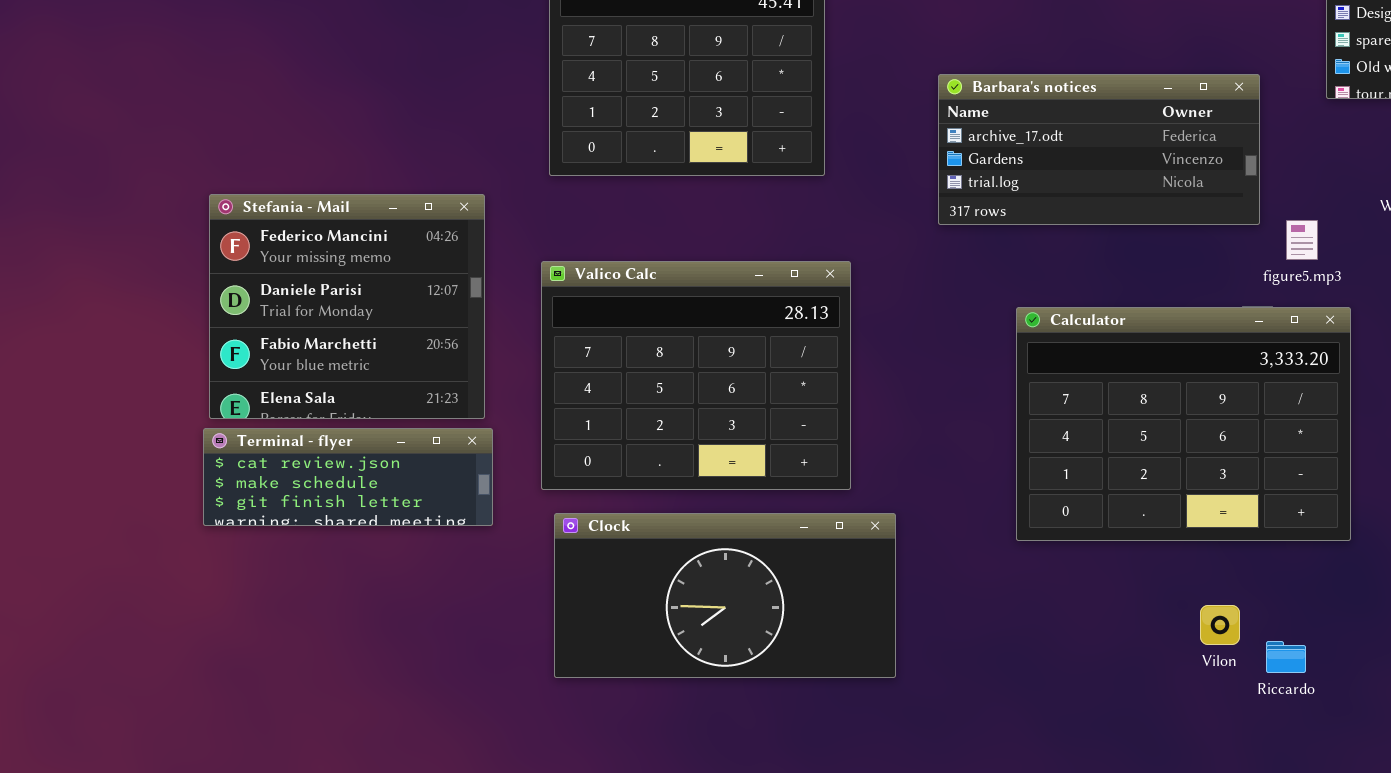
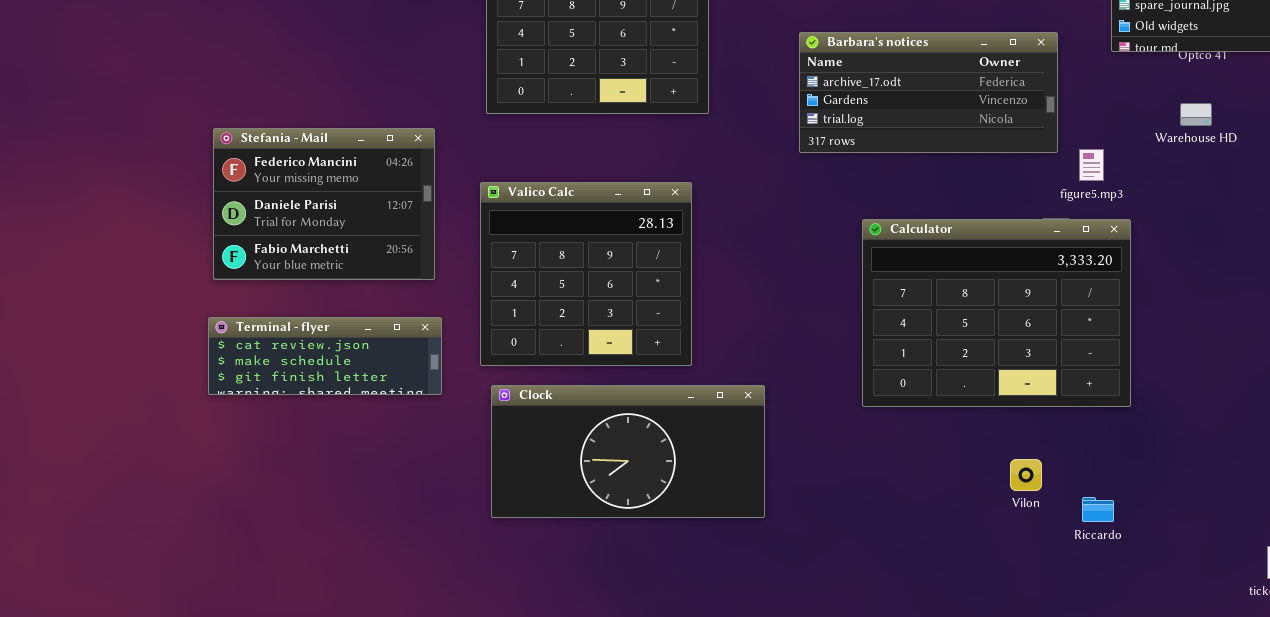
Stefania - Mail: [209,194,485,419] -> [213,128,435,280], resized
Valico Calc: [541,261,851,490] -> [480,182,692,366], resized
Riccardo: [1266,641,1306,673] -> [1082,497,1114,522], moved

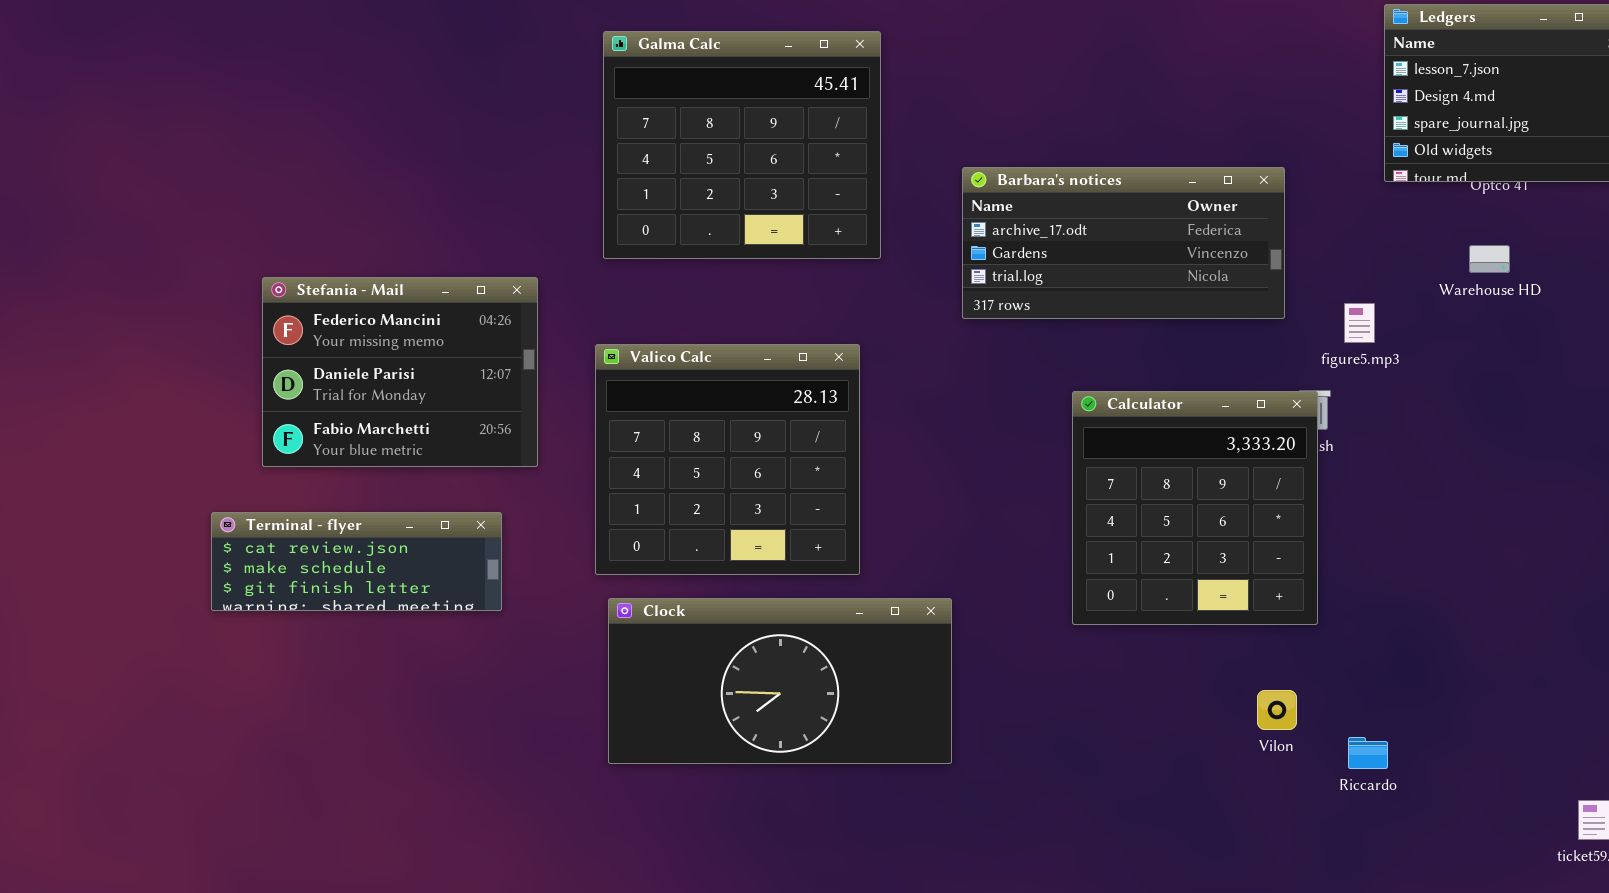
Barbara's notices: [799,32,1058,153] -> [962,167,1285,319], moved
Calculator: [862,219,1131,407] -> [1072,391,1318,625], resized
Terminal - flyer: [208,317,442,395] -> [211,512,502,611], moved

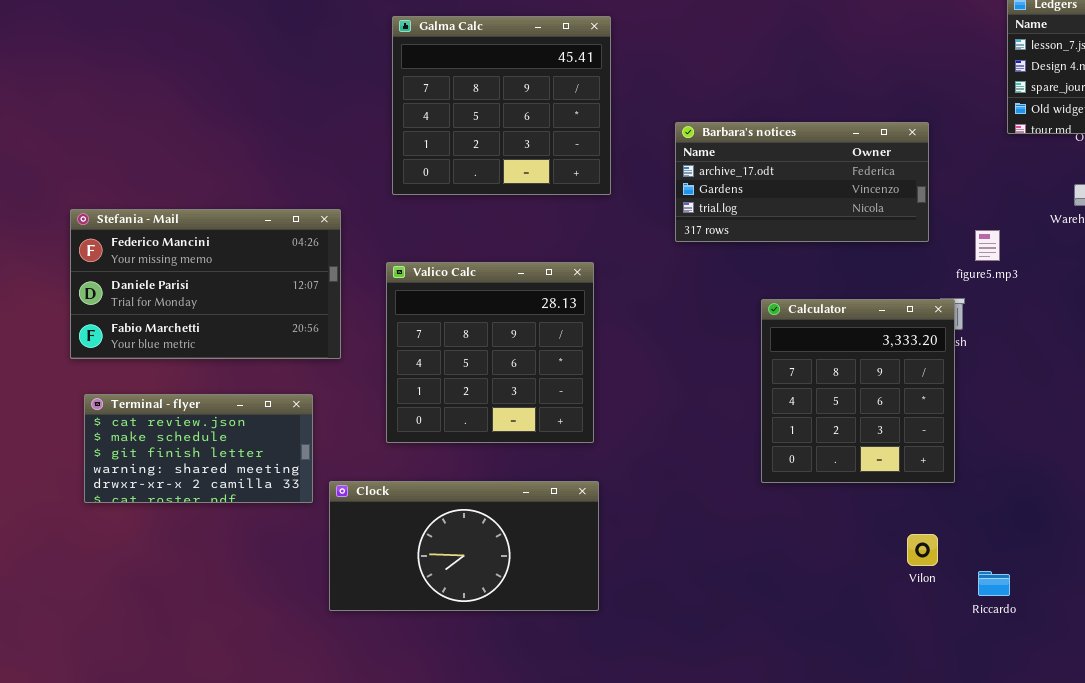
Stefania - Mail: [262,277,538,467] -> [70,209,341,359], resized
Terminal - flyer: [211,512,502,611] -> [84,394,313,503], resized
Clock: [608,598,952,764] -> [329,481,599,611], moved

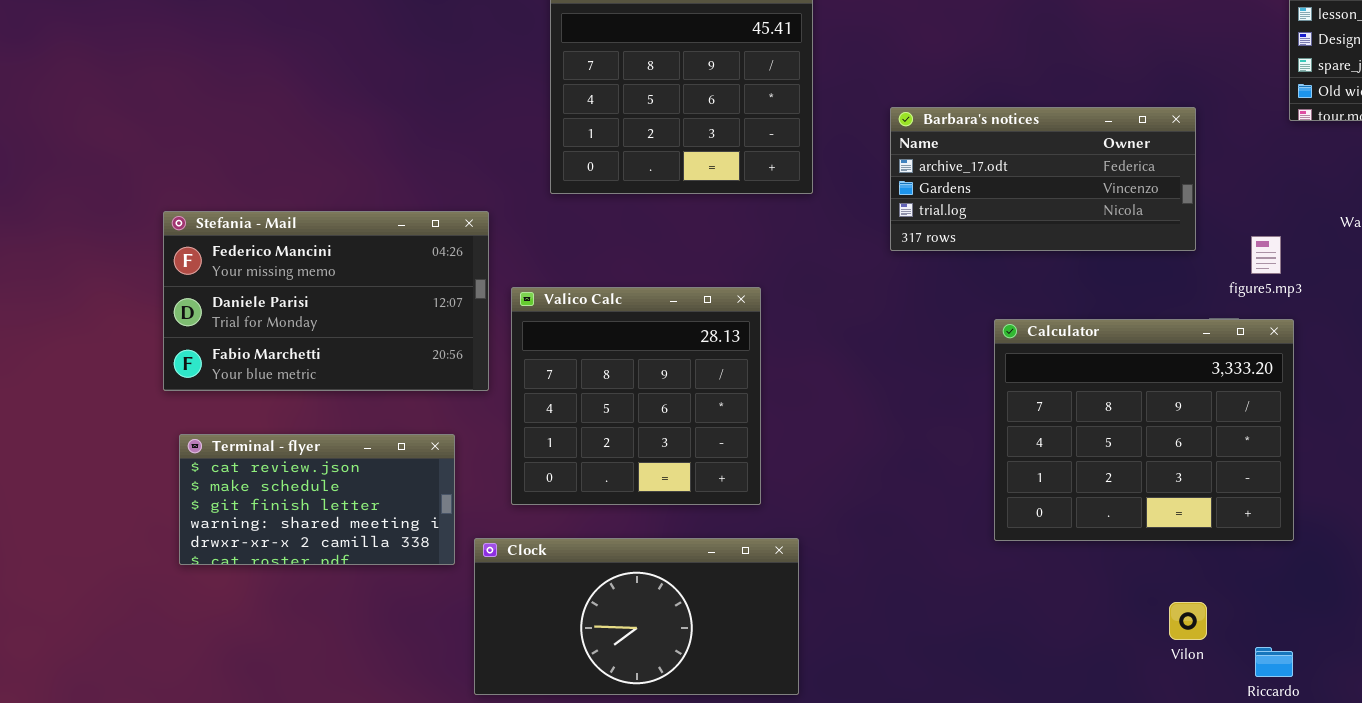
Valico Calc: [386,262,594,443] -> [511,287,761,505], moved
Calculator: [761,299,955,483] -> [994,319,1294,541], resized

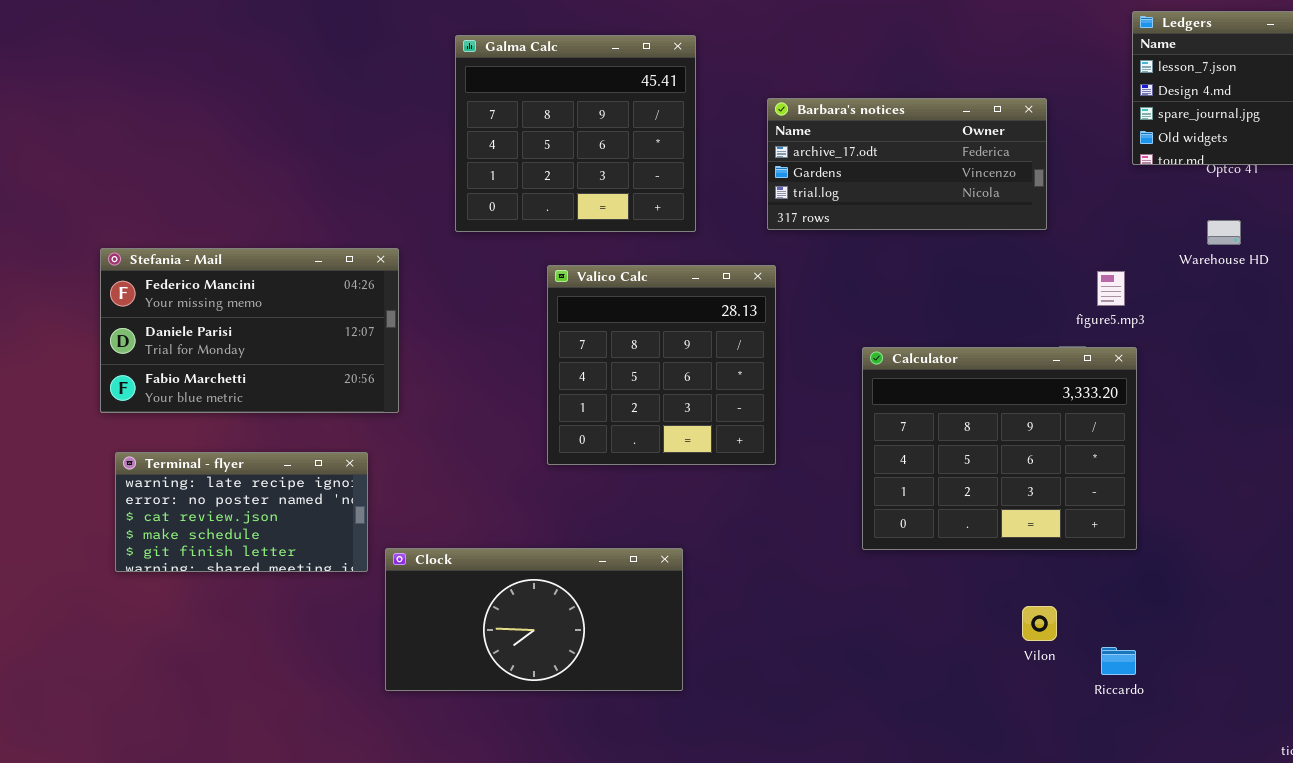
Barbara's notices: [890,107,1196,251] -> [767,98,1047,230], moved
Valico Calc: [511,287,761,505] -> [547,265,776,465], moved
Terminal - flyer: [179,434,455,565] -> [115,452,368,572], scrolled up 2 rows

